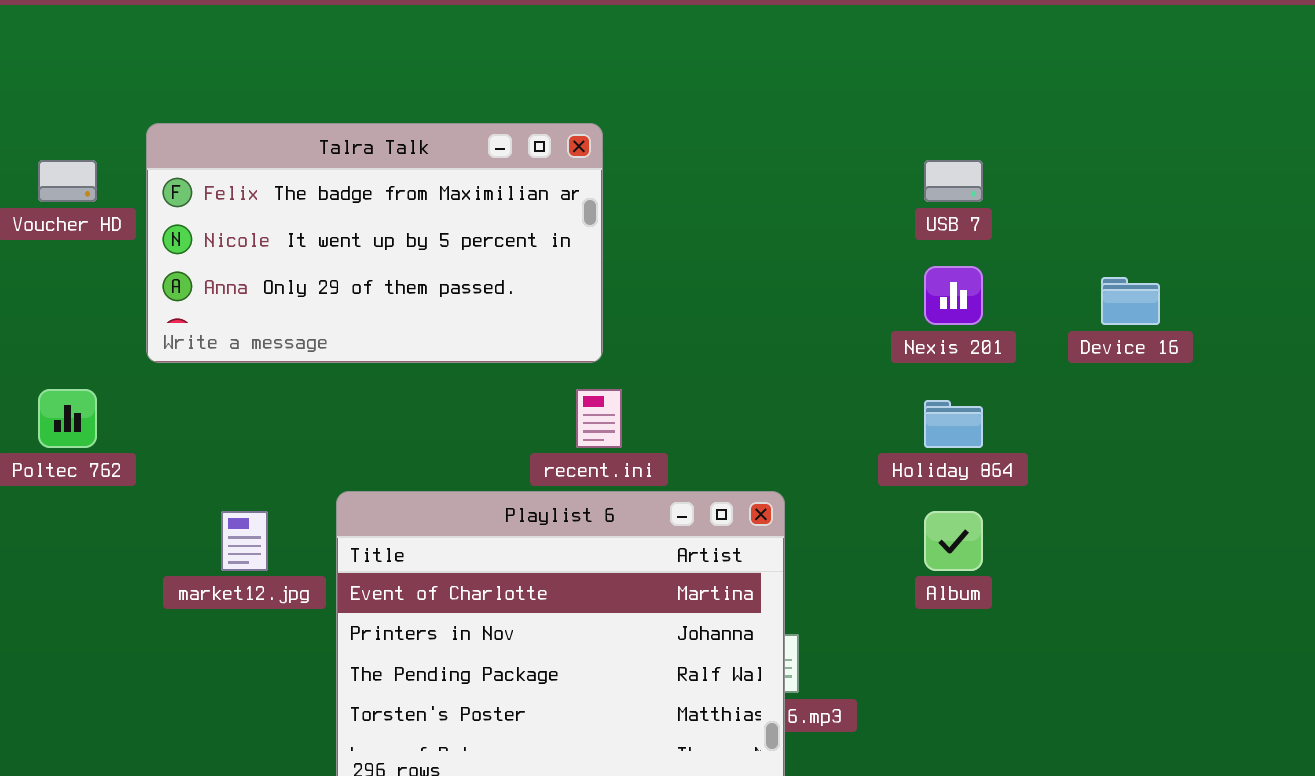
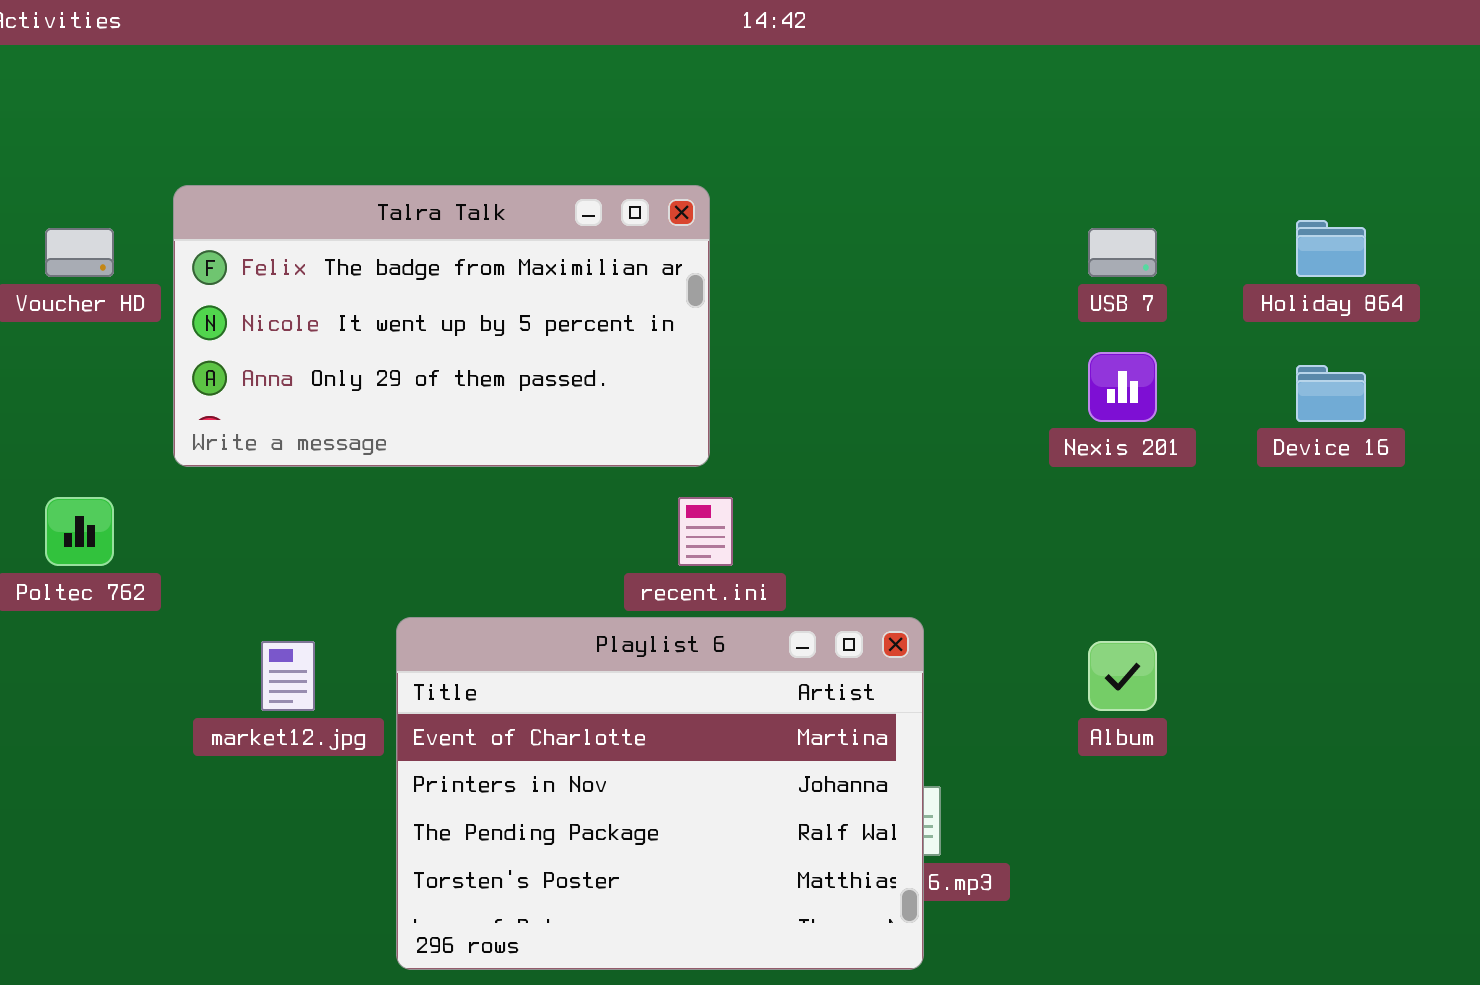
Holiday 864: [924,400,983,448] -> [1296,220,1366,277], moved

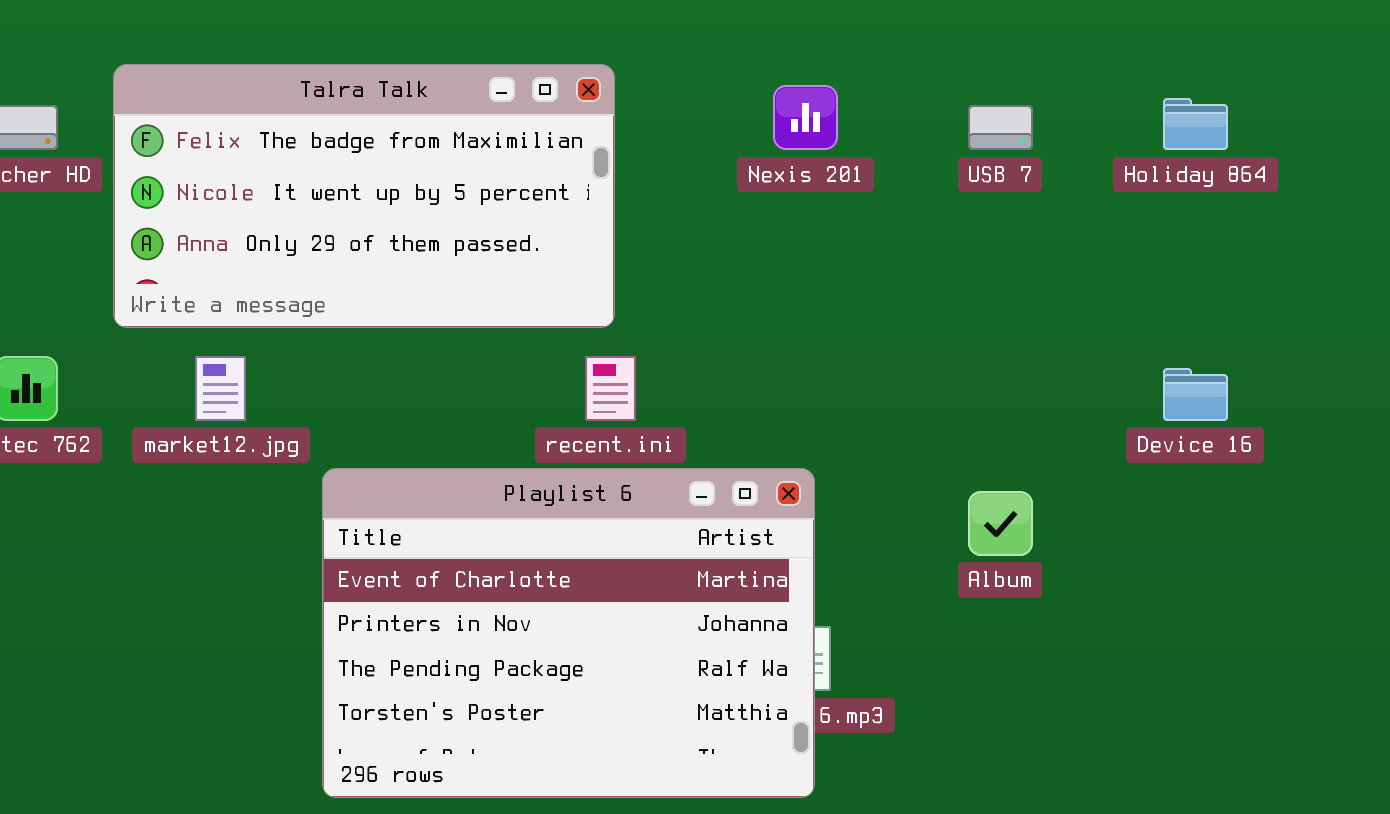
Nexis 201: [1088,352,1157,422] -> [773,85,838,150], moved
Device 16: [1296,365,1366,422] -> [1163,368,1228,421], moved
market12.jpg: [261,641,315,711] -> [195,356,246,421], moved

